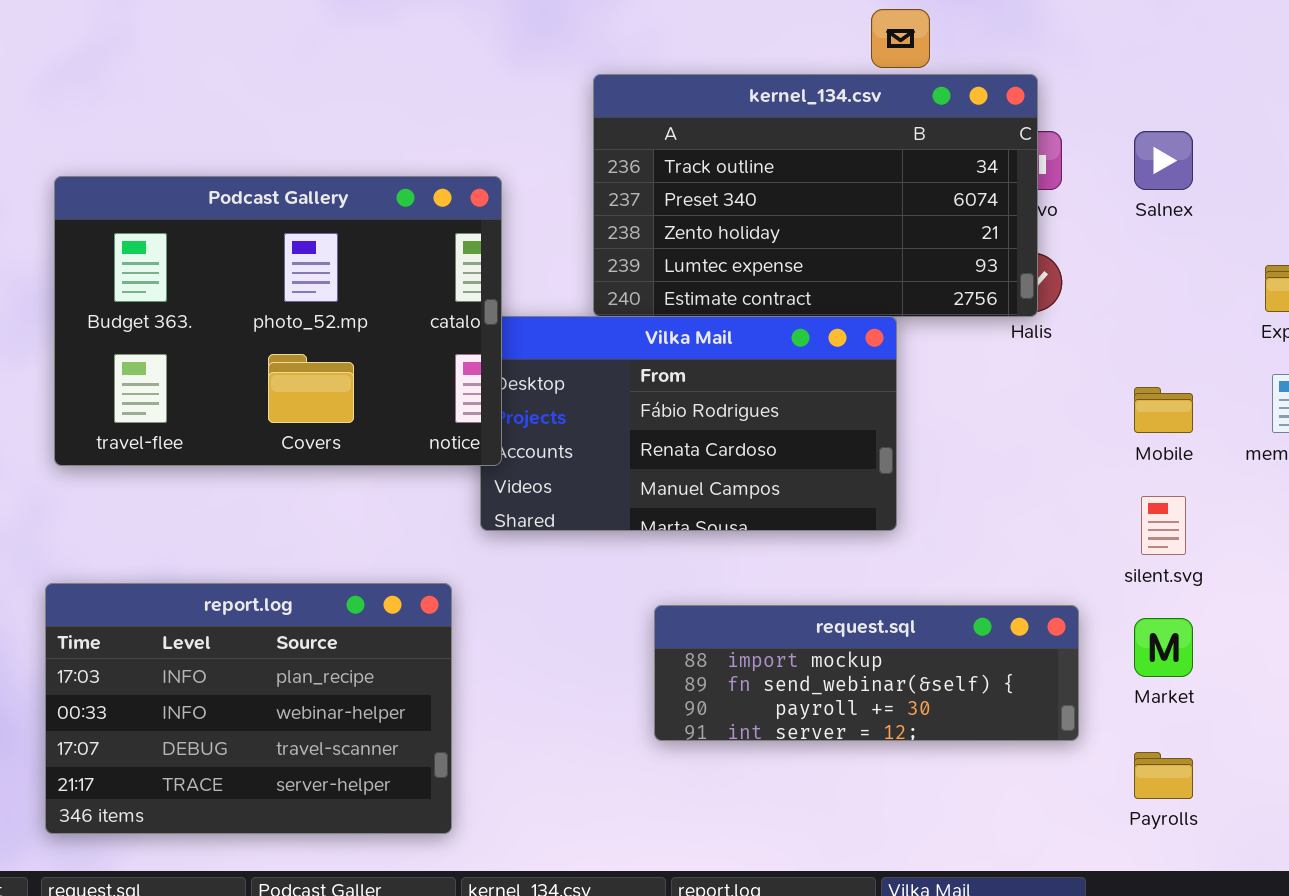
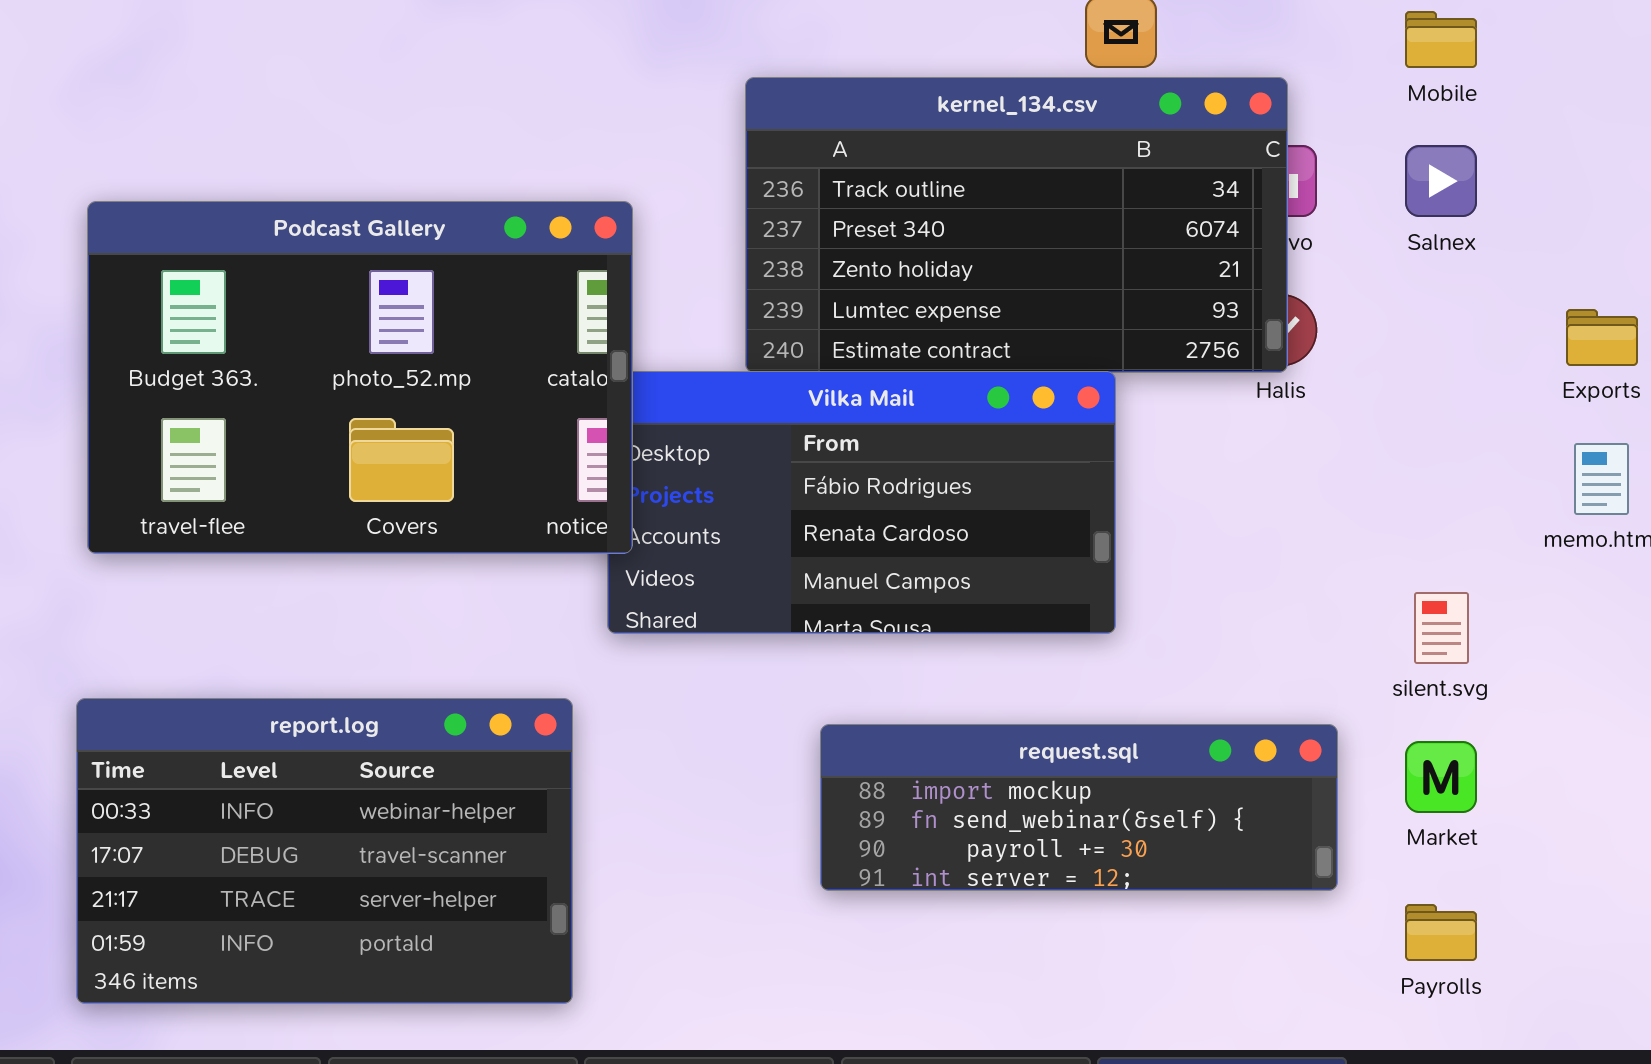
Mobile: [1134,387,1193,433] -> [1405,11,1477,68], moved
report.log: [45,583,452,834] -> [76,698,573,1004], scrolled down 1 row

